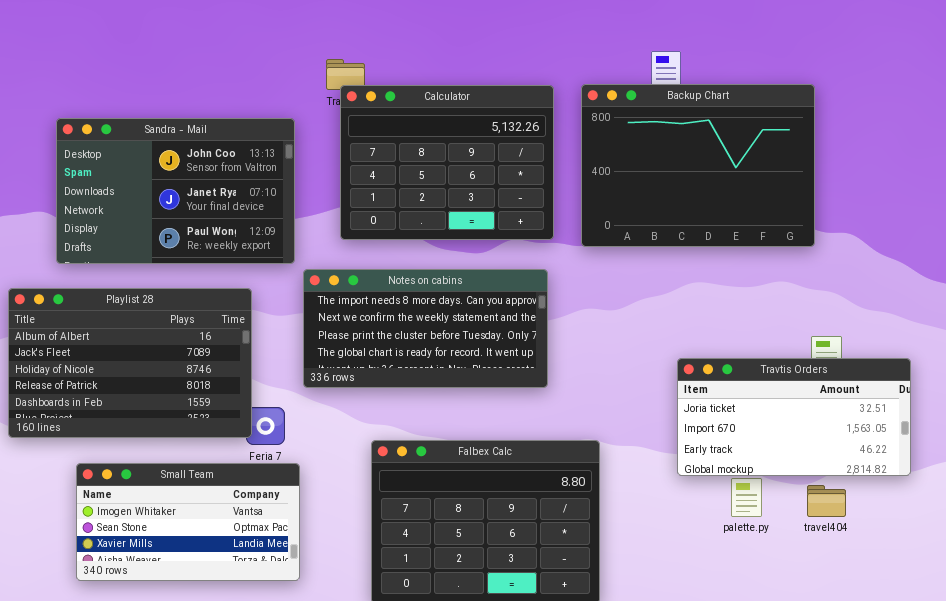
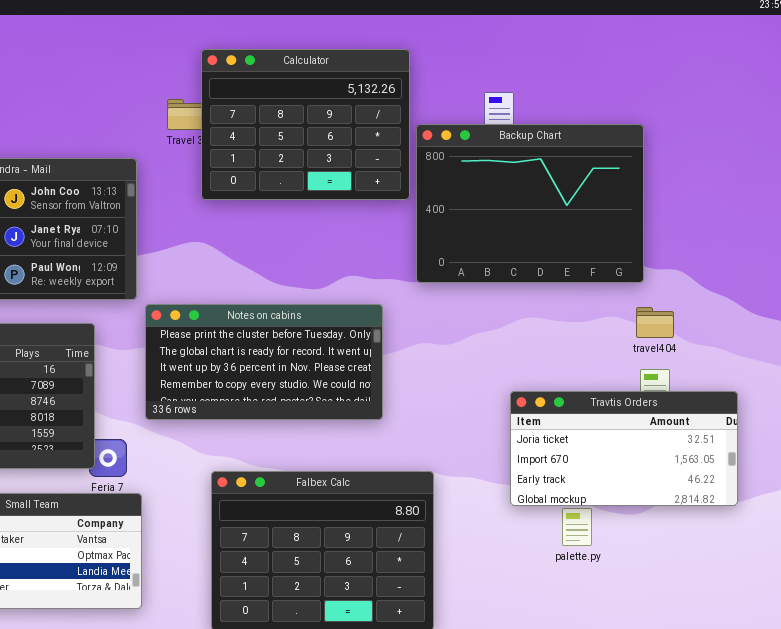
Calculator: [340,85,554,240] -> [201,49,410,200], moved
Notes on cabins: [303,269,548,388] -> [145,304,383,420], scrolled down 2 rows
travel404: [807,485,846,517] -> [636,307,674,338], moved

